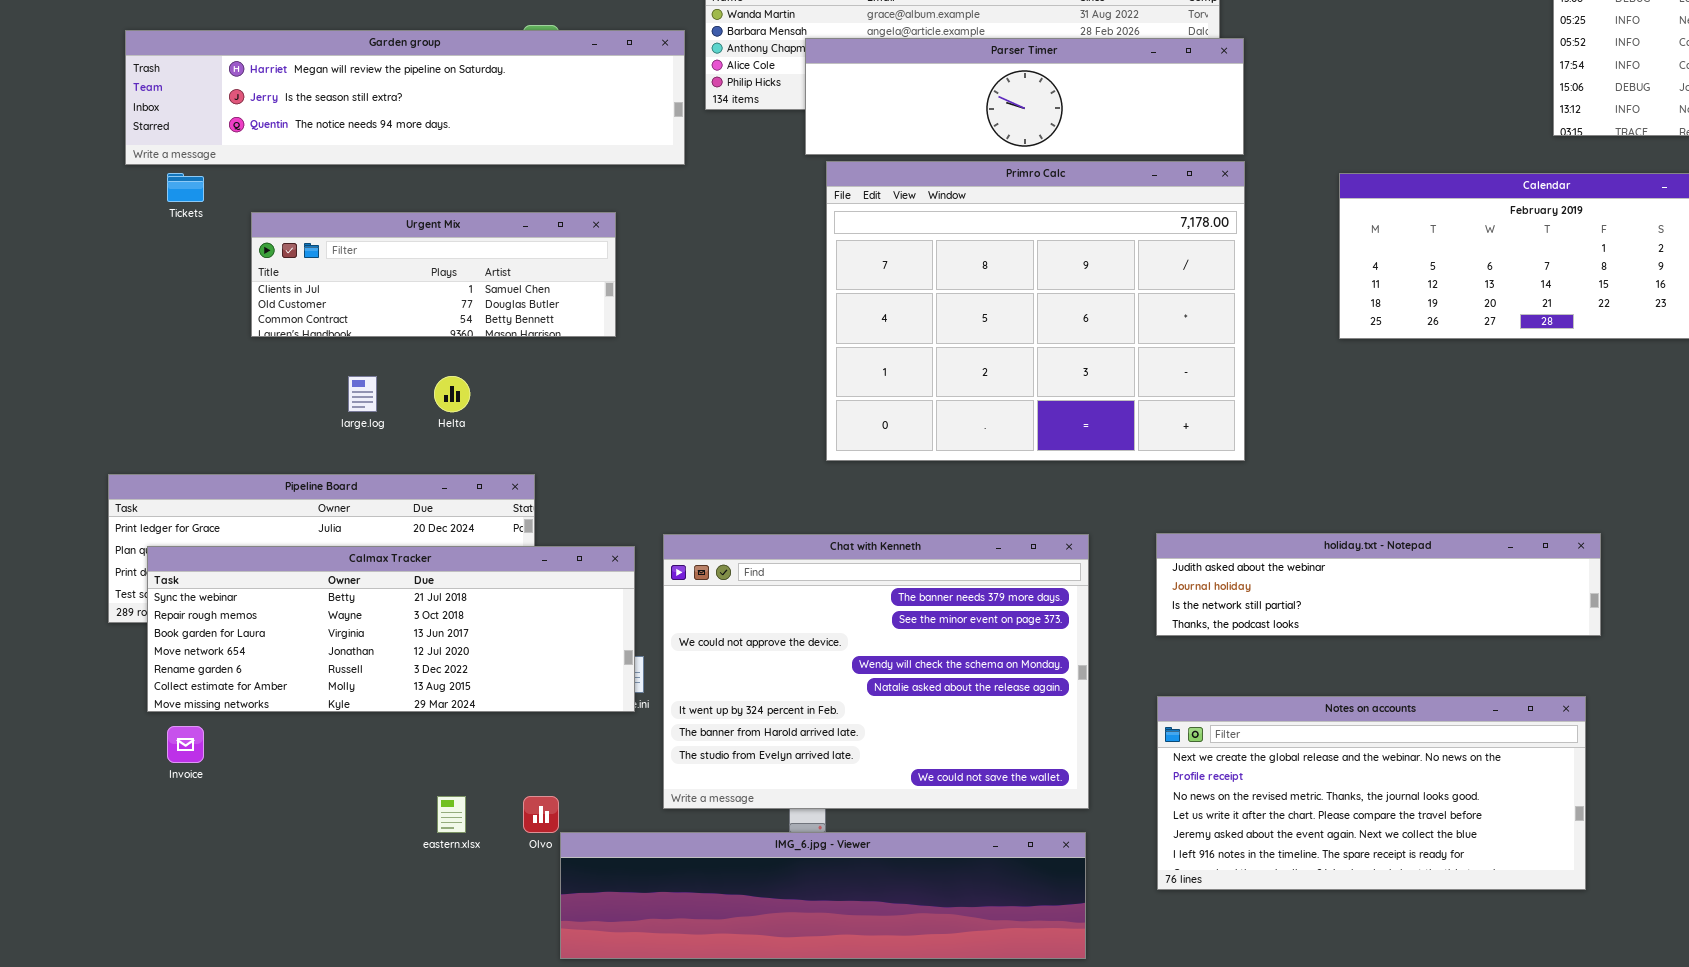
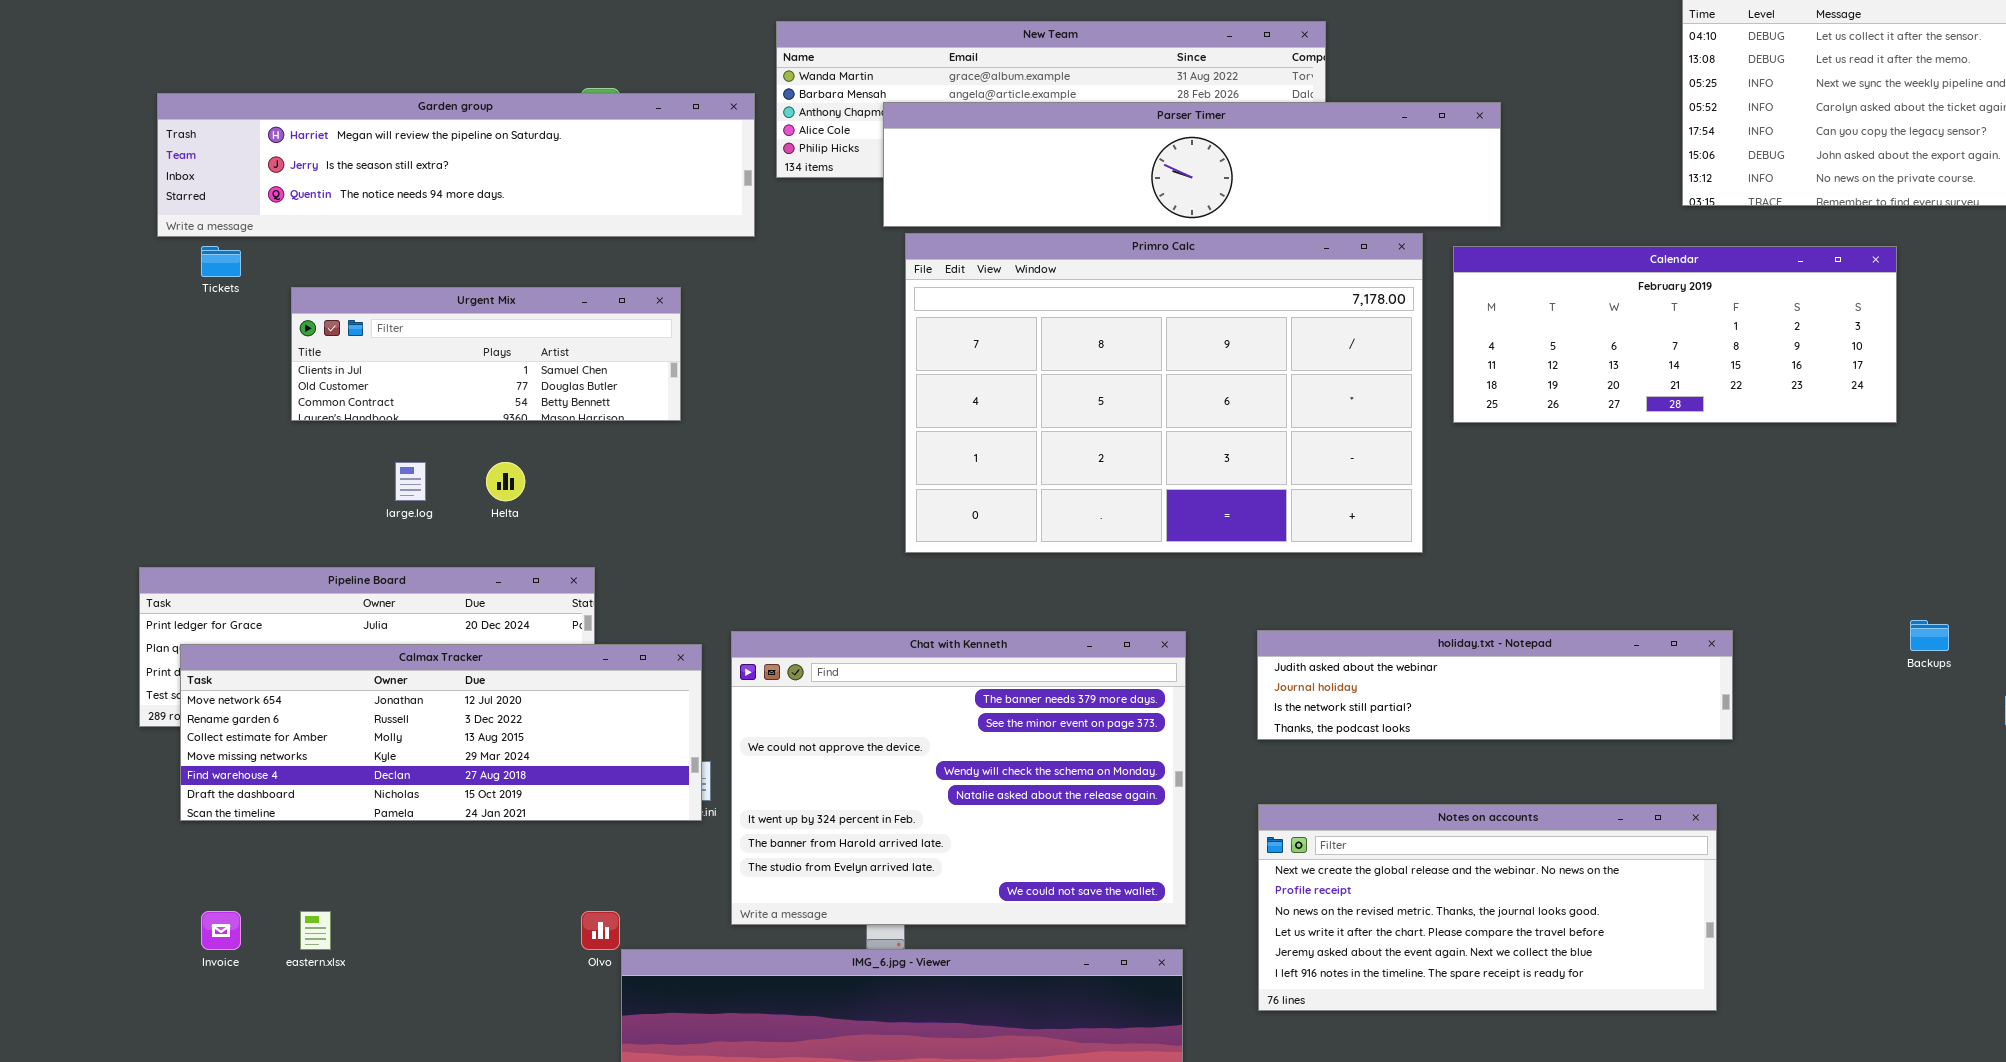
Parser Timer: [805,38,1244,155] -> [883,102,1501,227], resized
Primro Calc: [826,161,1245,461] -> [905,233,1423,553], resized
Calmax Tracker: [147,546,635,712] -> [180,644,702,821], scrolled down 3 rows
Invoice: [167,726,204,763] -> [201,911,241,950], moved
eastern.xlsx: [437,796,466,833] -> [300,911,331,950], moved

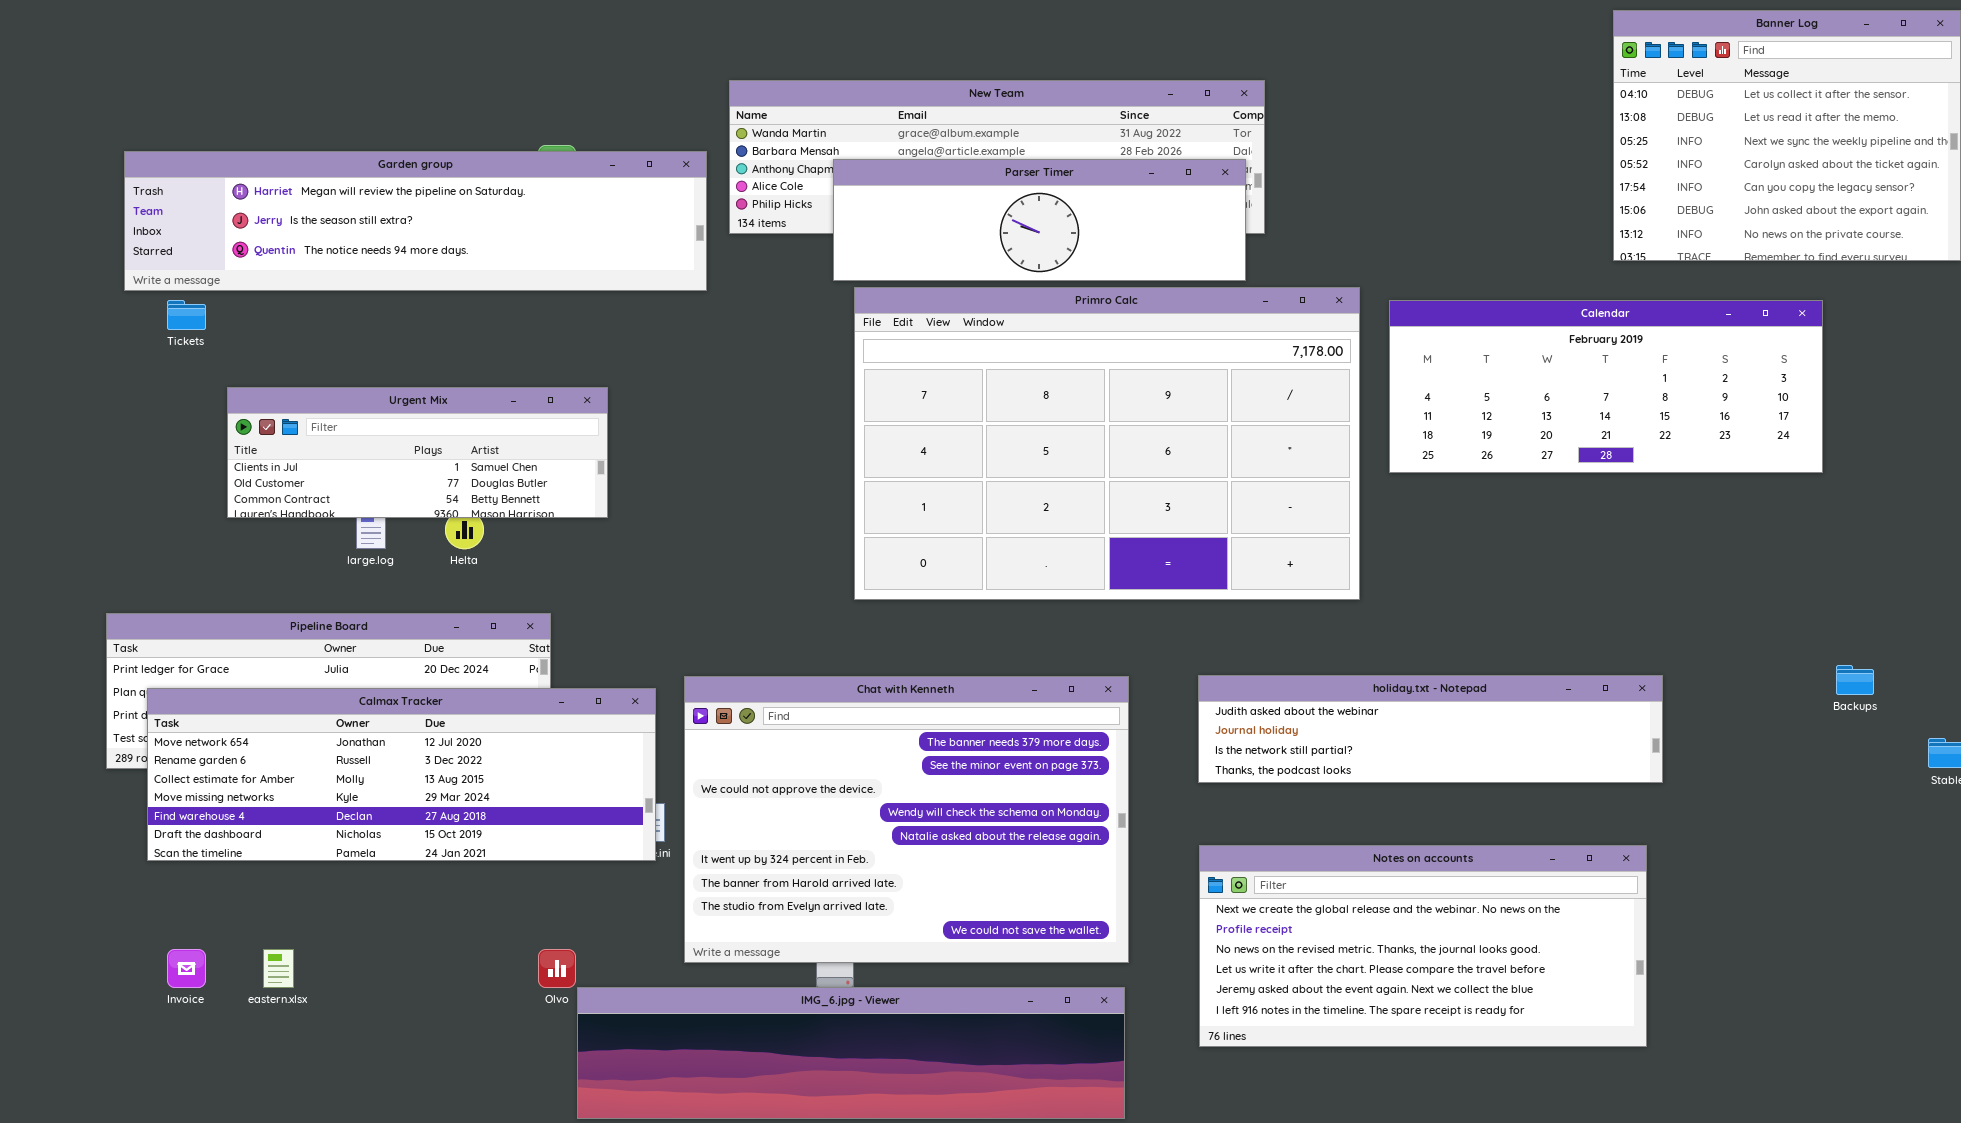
Parser Timer: [883,102,1501,227] -> [833,159,1246,281], resized
Urgent Mix: [291,287,681,421] -> [227,387,608,518], moved

